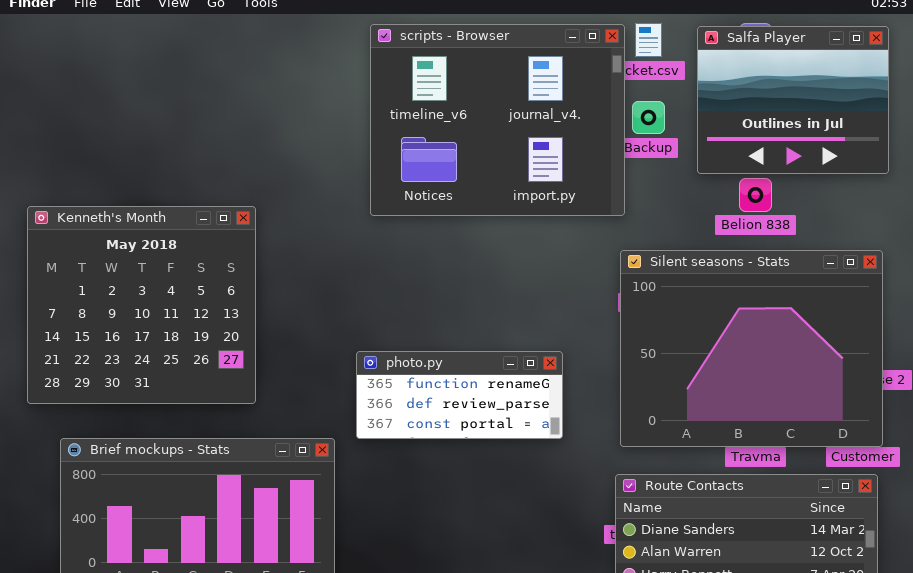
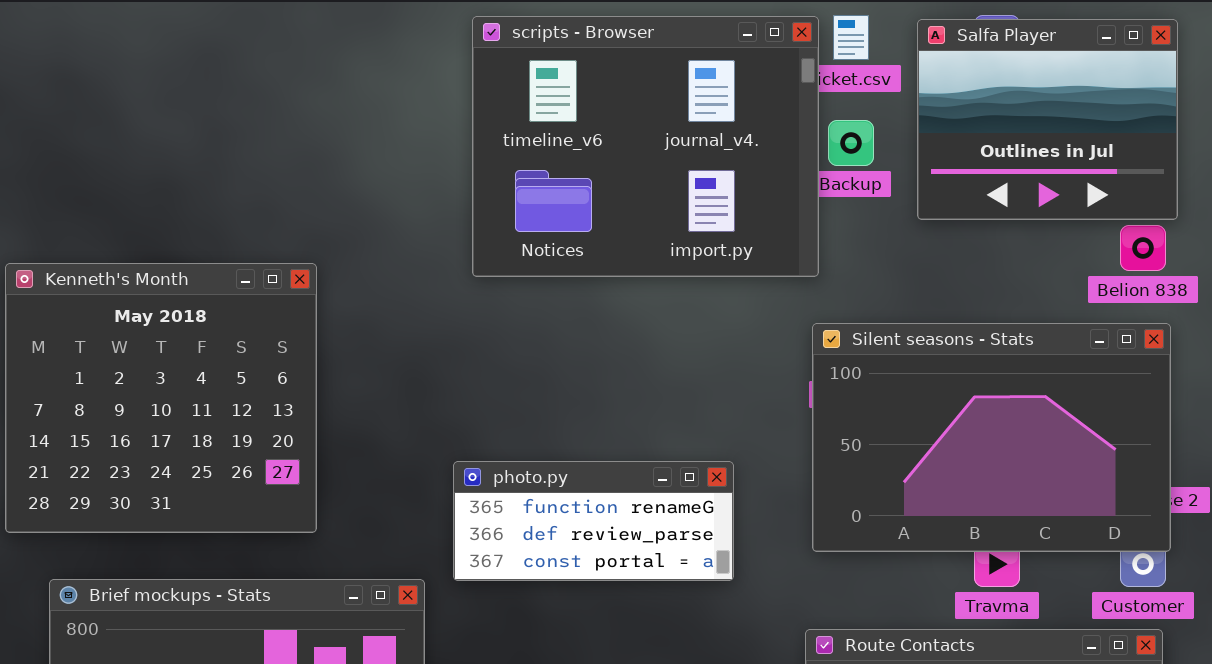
Belion 838: [739,178,772,212] -> [1120,225,1166,271], moved
Silent seasons - Stats: [620,250,883,447] -> [812,323,1171,552], resized

